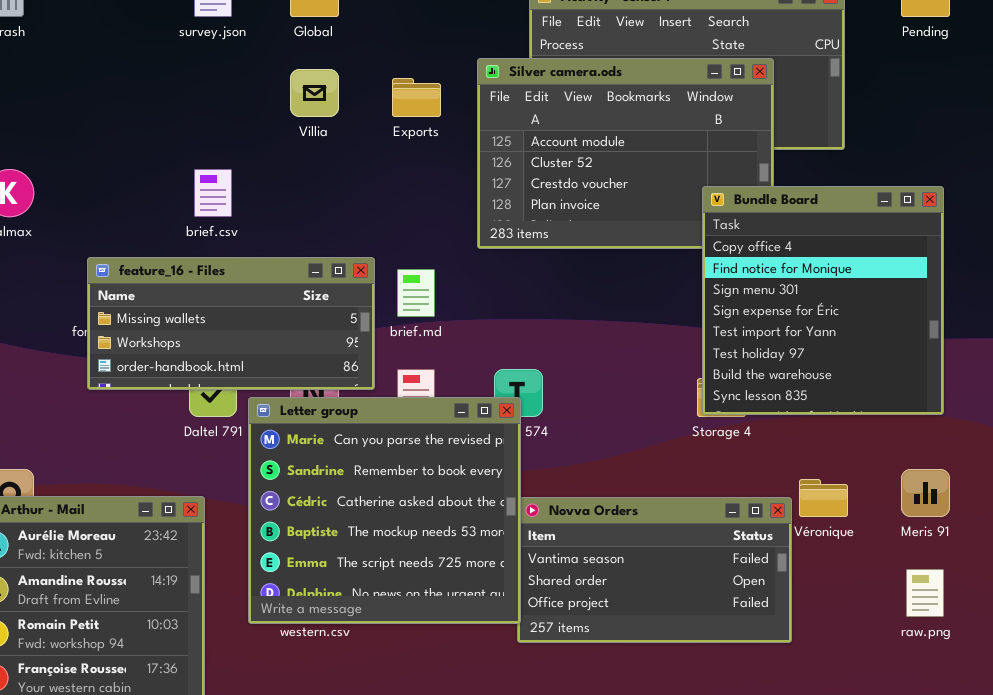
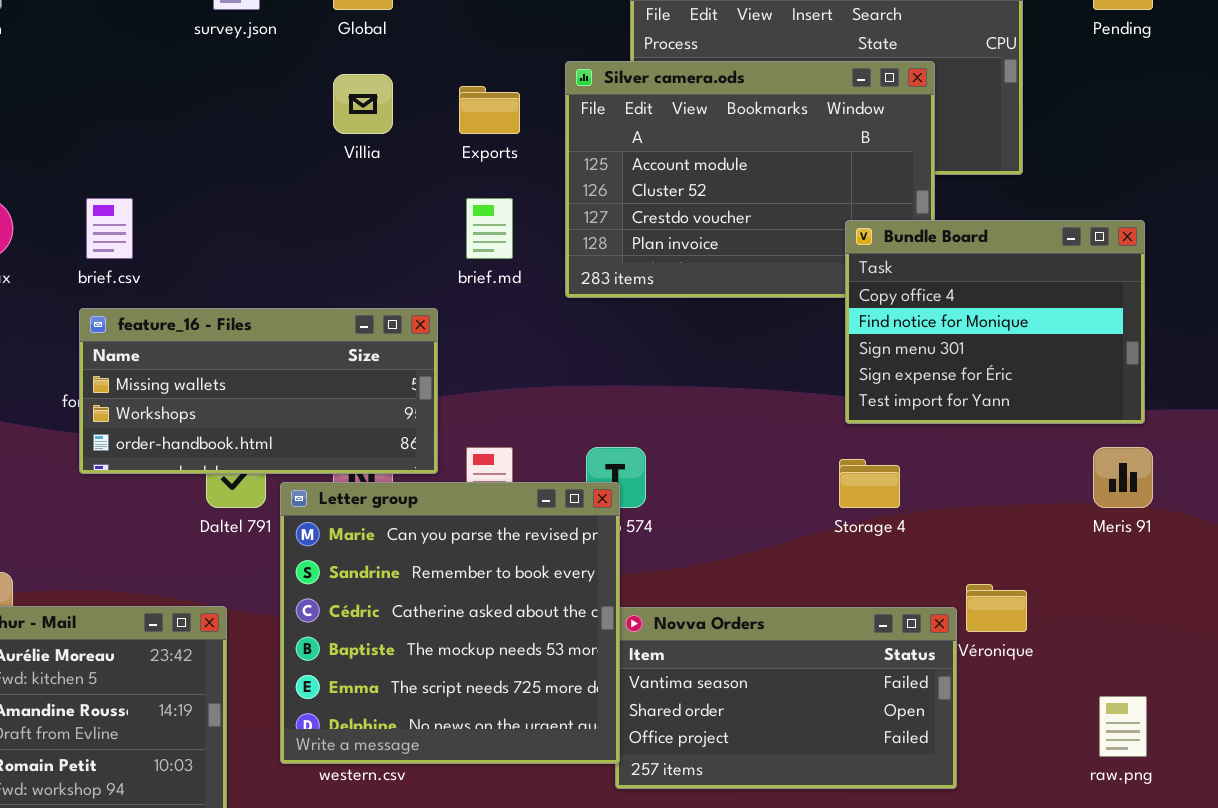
brief.csv: [194,169,232,217] -> [86,198,133,259], moved
Bundle Board: [702,186,944,415] -> [845,220,1145,424], resized
brief.md: [397,269,435,317] -> [466,198,513,259], moved
Meris 91: [901,469,950,517] -> [1093,447,1153,508], moved

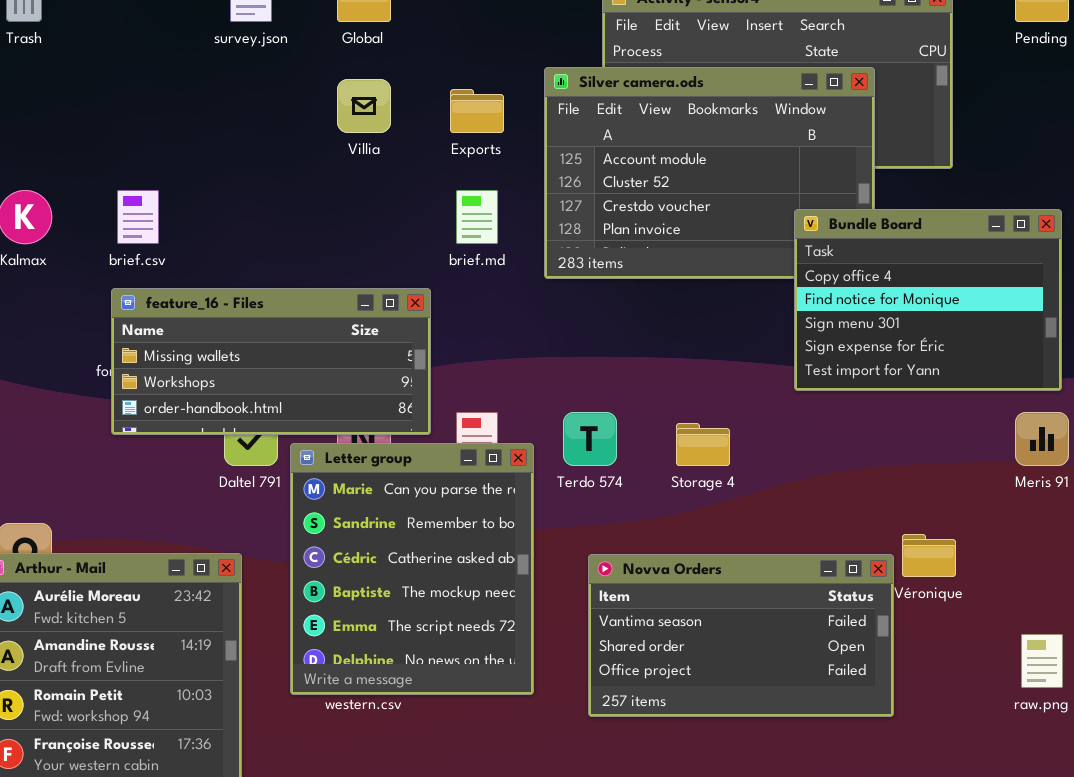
Storage 4: [839,459,900,508] -> [676,423,730,466], moved
Letter group: [280,482,620,764] -> [290,443,534,695], resized

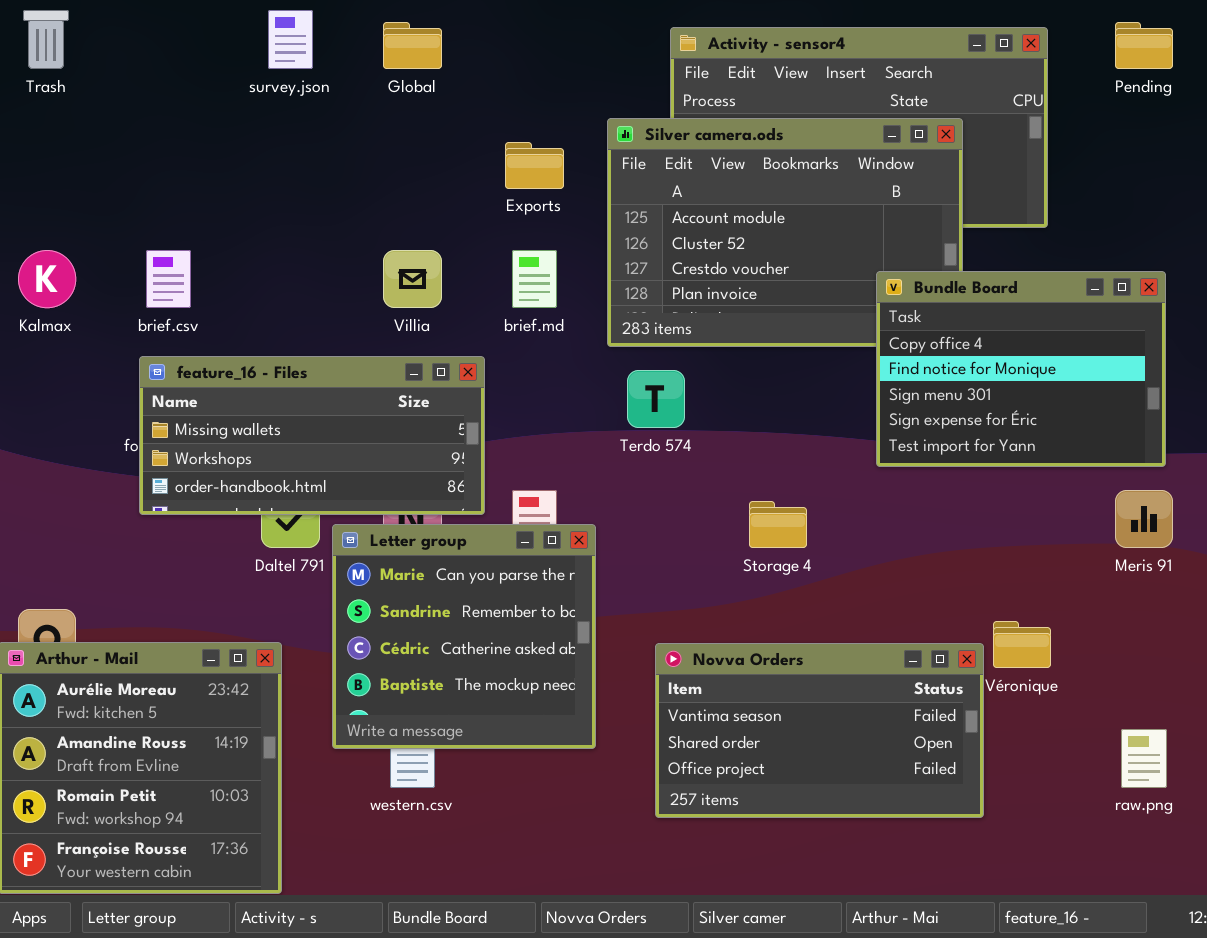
Villia: [337,79,391,133] -> [383,250,442,308], moved
Terdo 574: [563,412,617,466] -> [627,370,685,428], moved
Letter group: [290,443,534,695] -> [332,524,596,749], resized

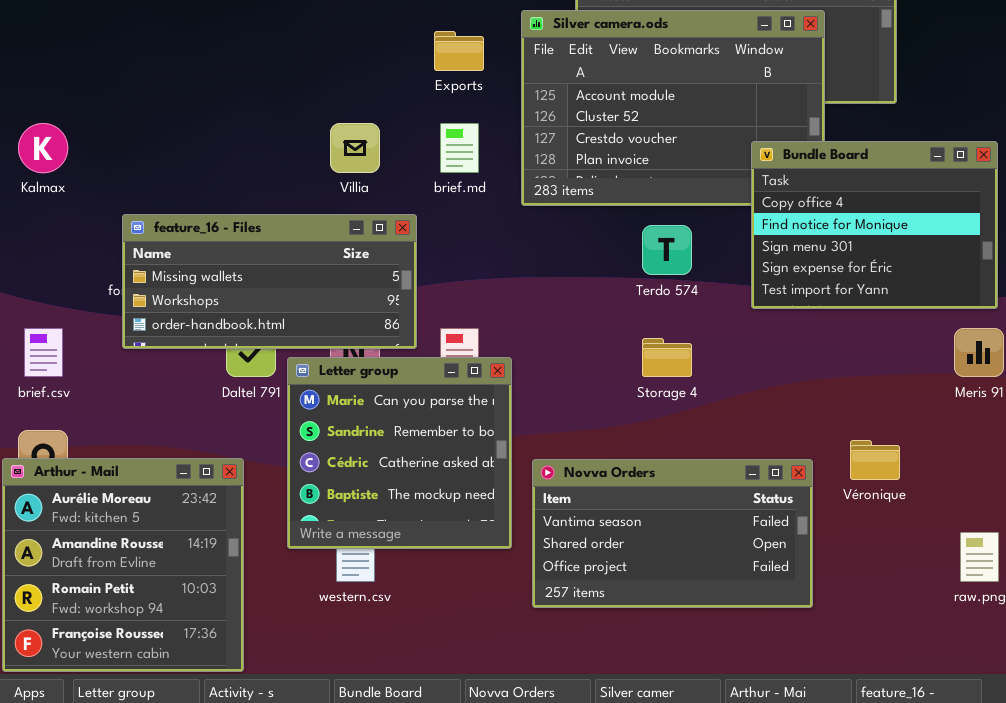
brief.csv: [146,250,191,308] -> [24,328,63,377], moved
Terdo 574: [627,370,685,428] -> [642,225,692,275], moved
Novva Orders: [655,643,984,818] -> [532,459,813,608], moved

